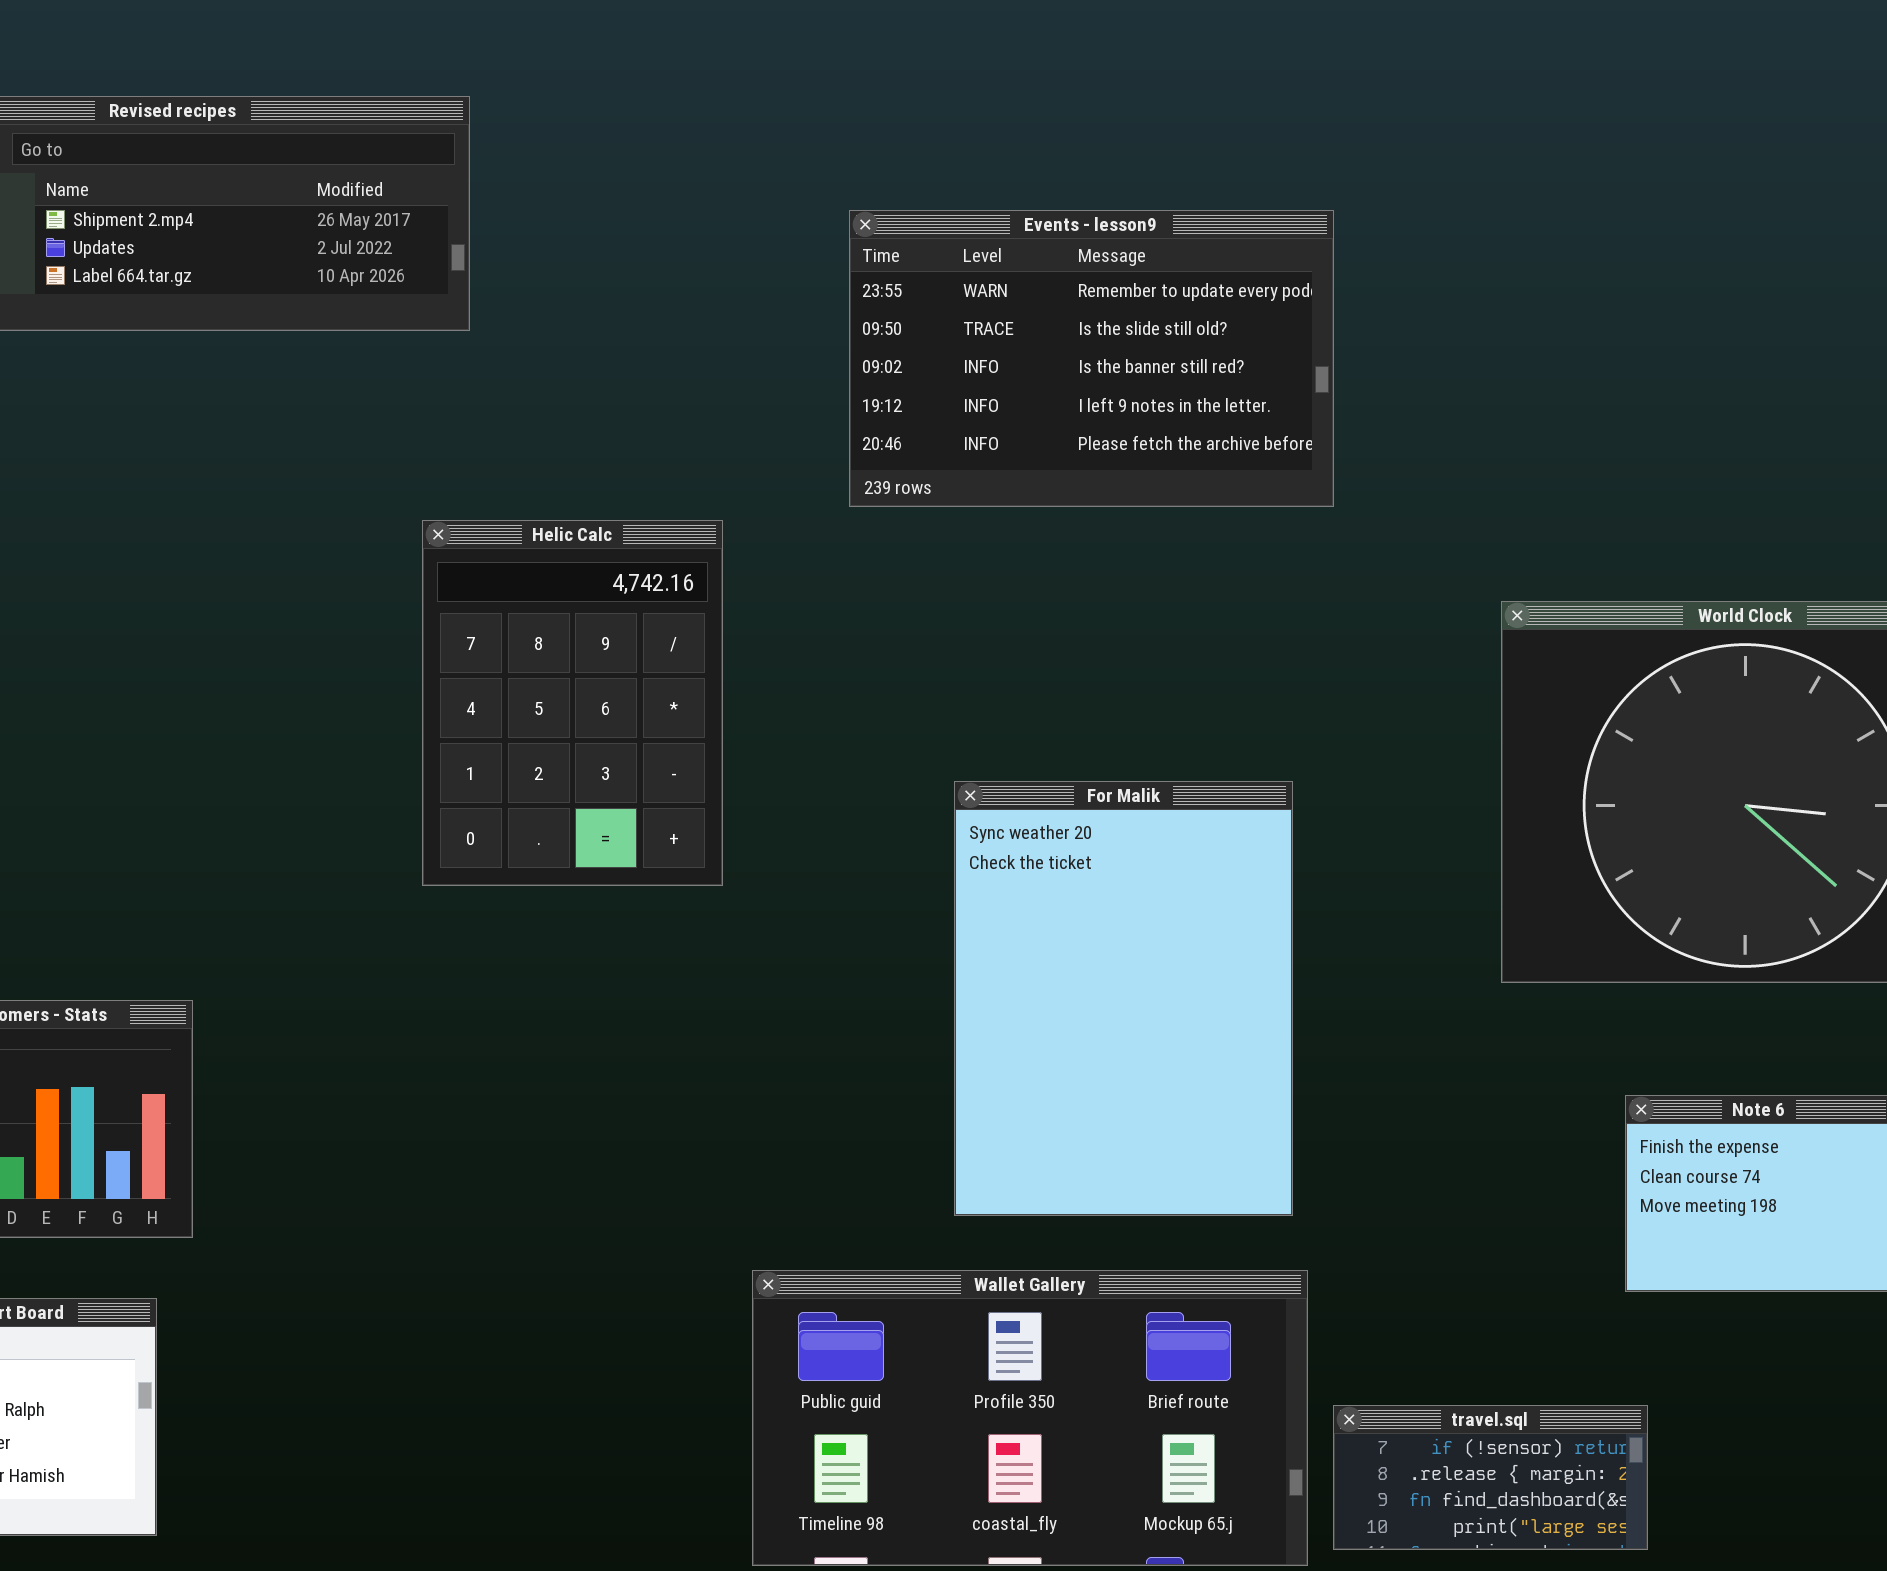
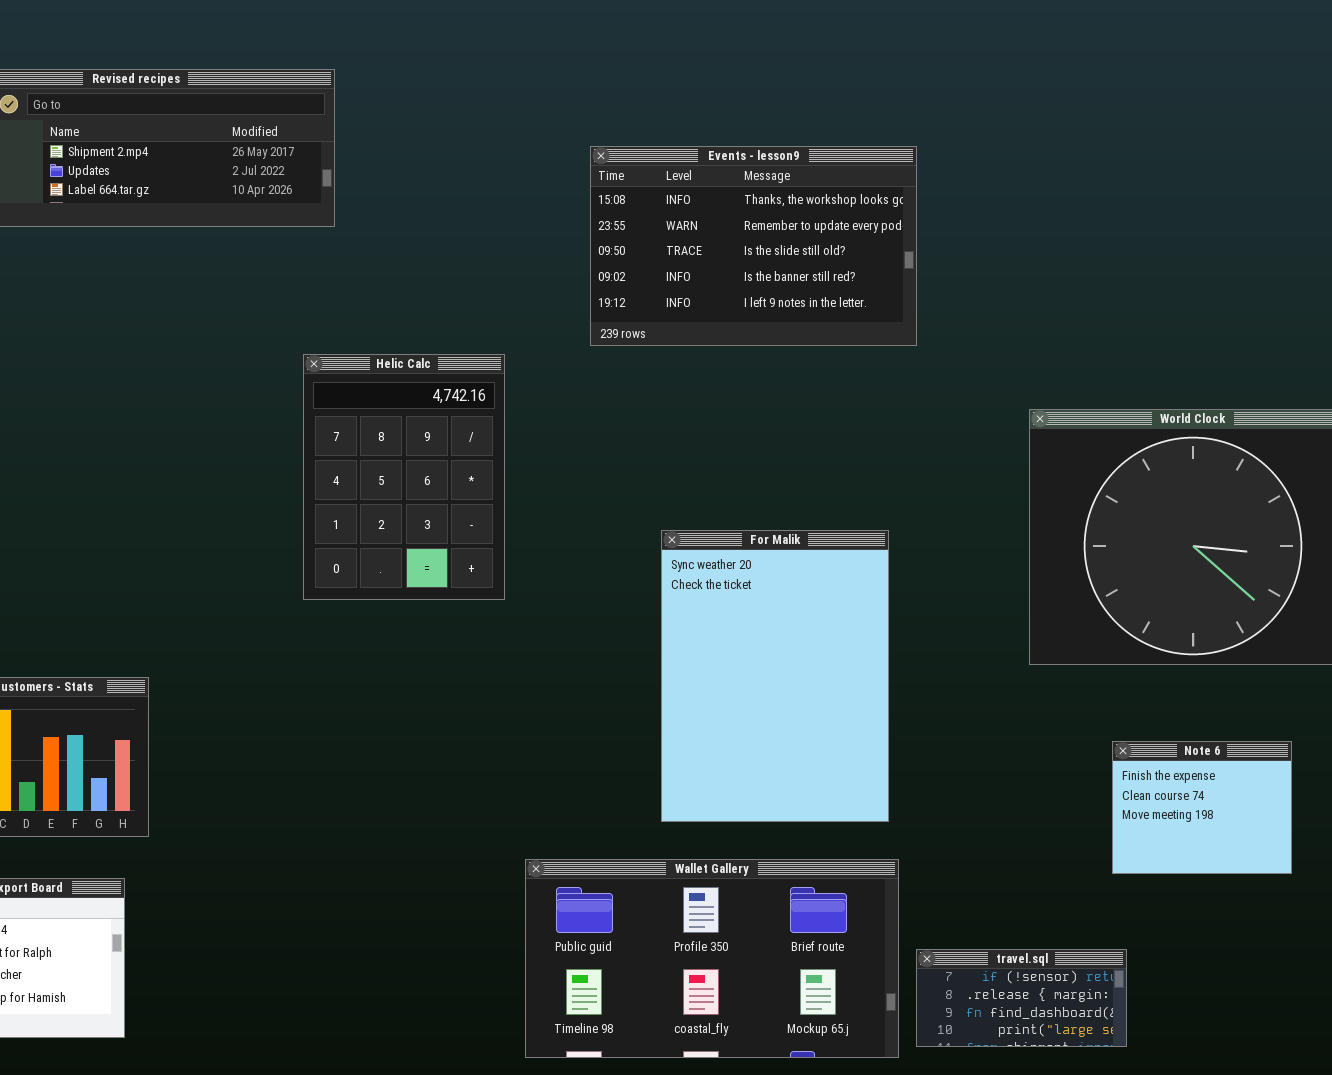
Events - lesson9: [849,210,1334,507] -> [590,146,917,346], scrolled up 1 row

